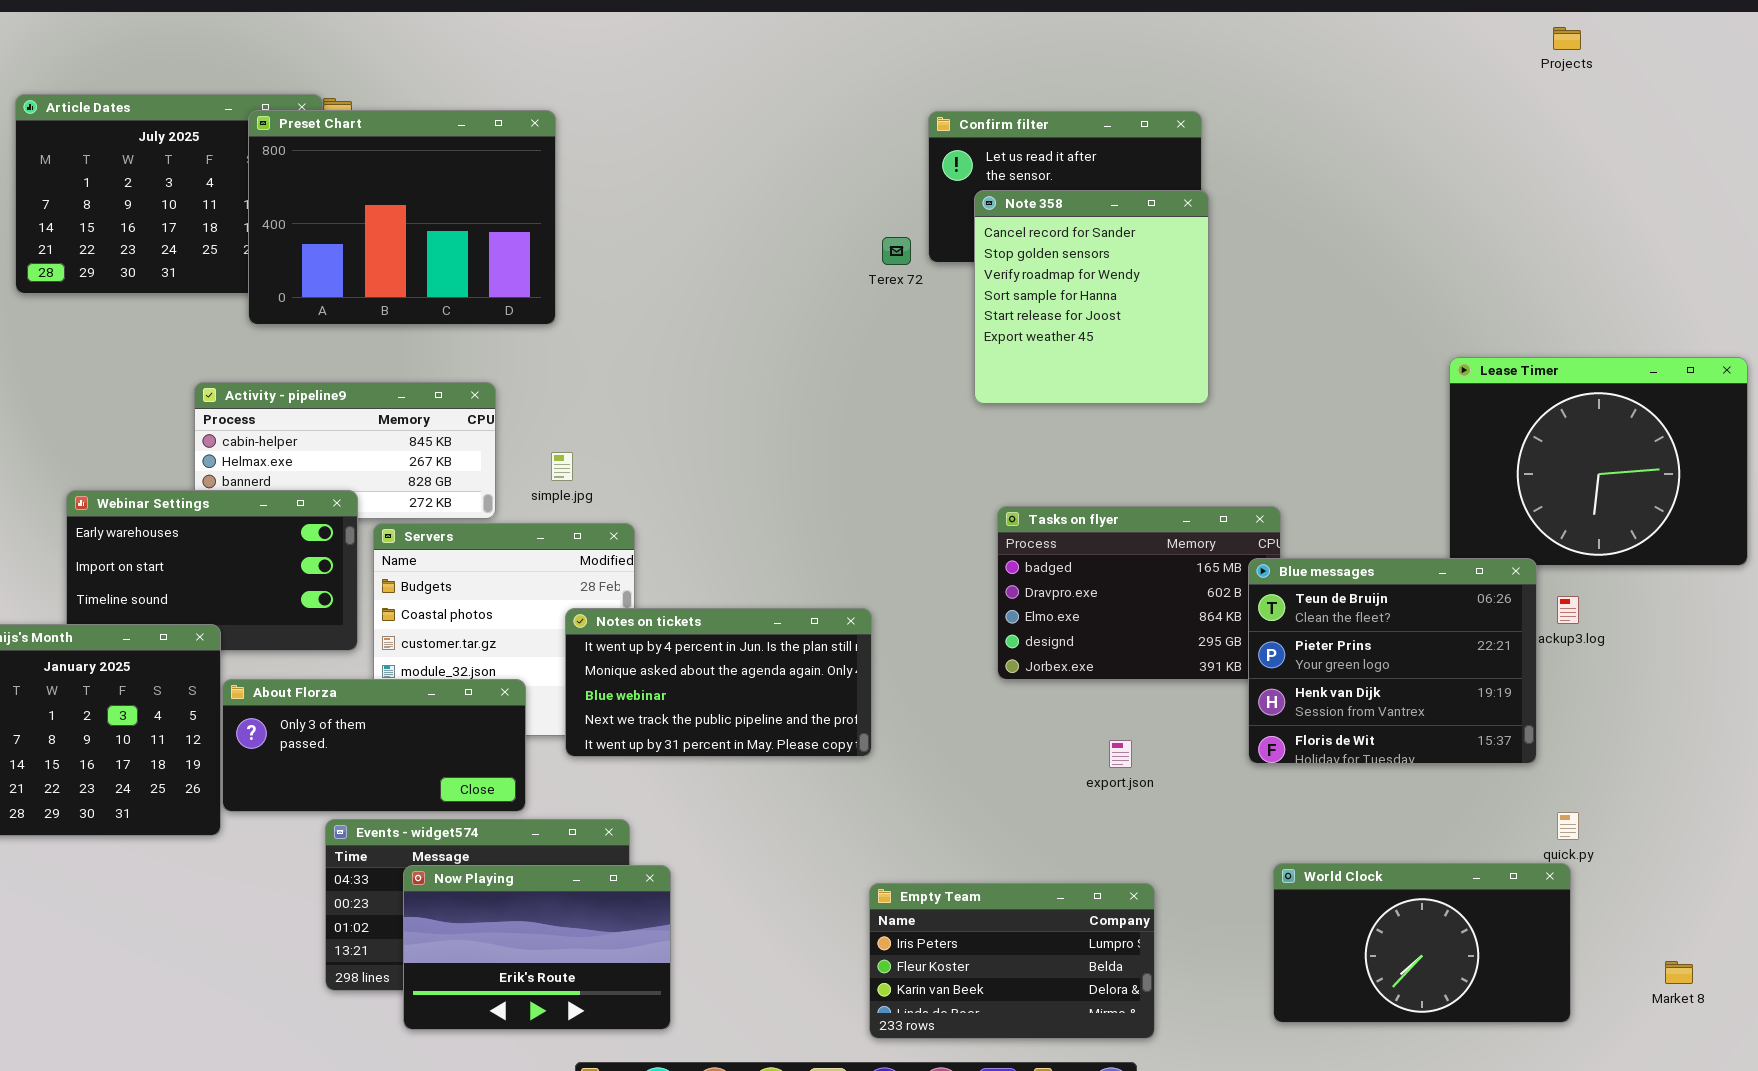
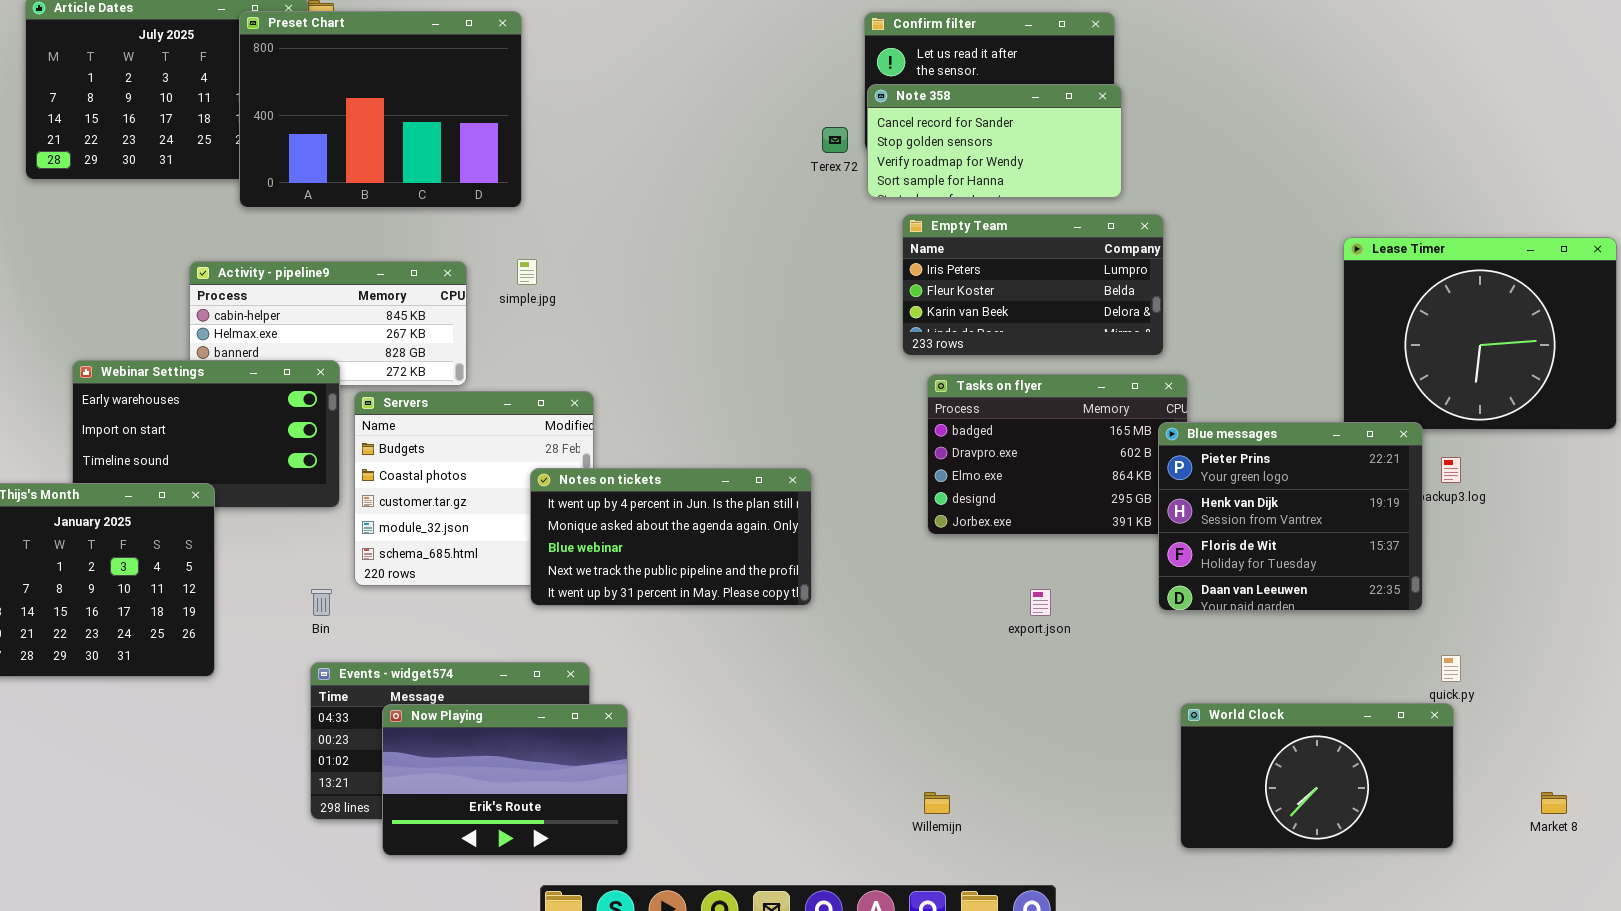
Note 358: [974,190,1209,404] -> [867,84,1122,198], resized
simple.jpg: [551,452,573,481] -> [517,259,537,285], moved
Blue messages: [1248,558,1537,764] -> [1158,422,1423,611], scrolled down 1 row
About Florza: [222,679,526,812] -> none, closed
Empty Team: [869,883,1155,1039] -> [902,214,1164,356], moved

